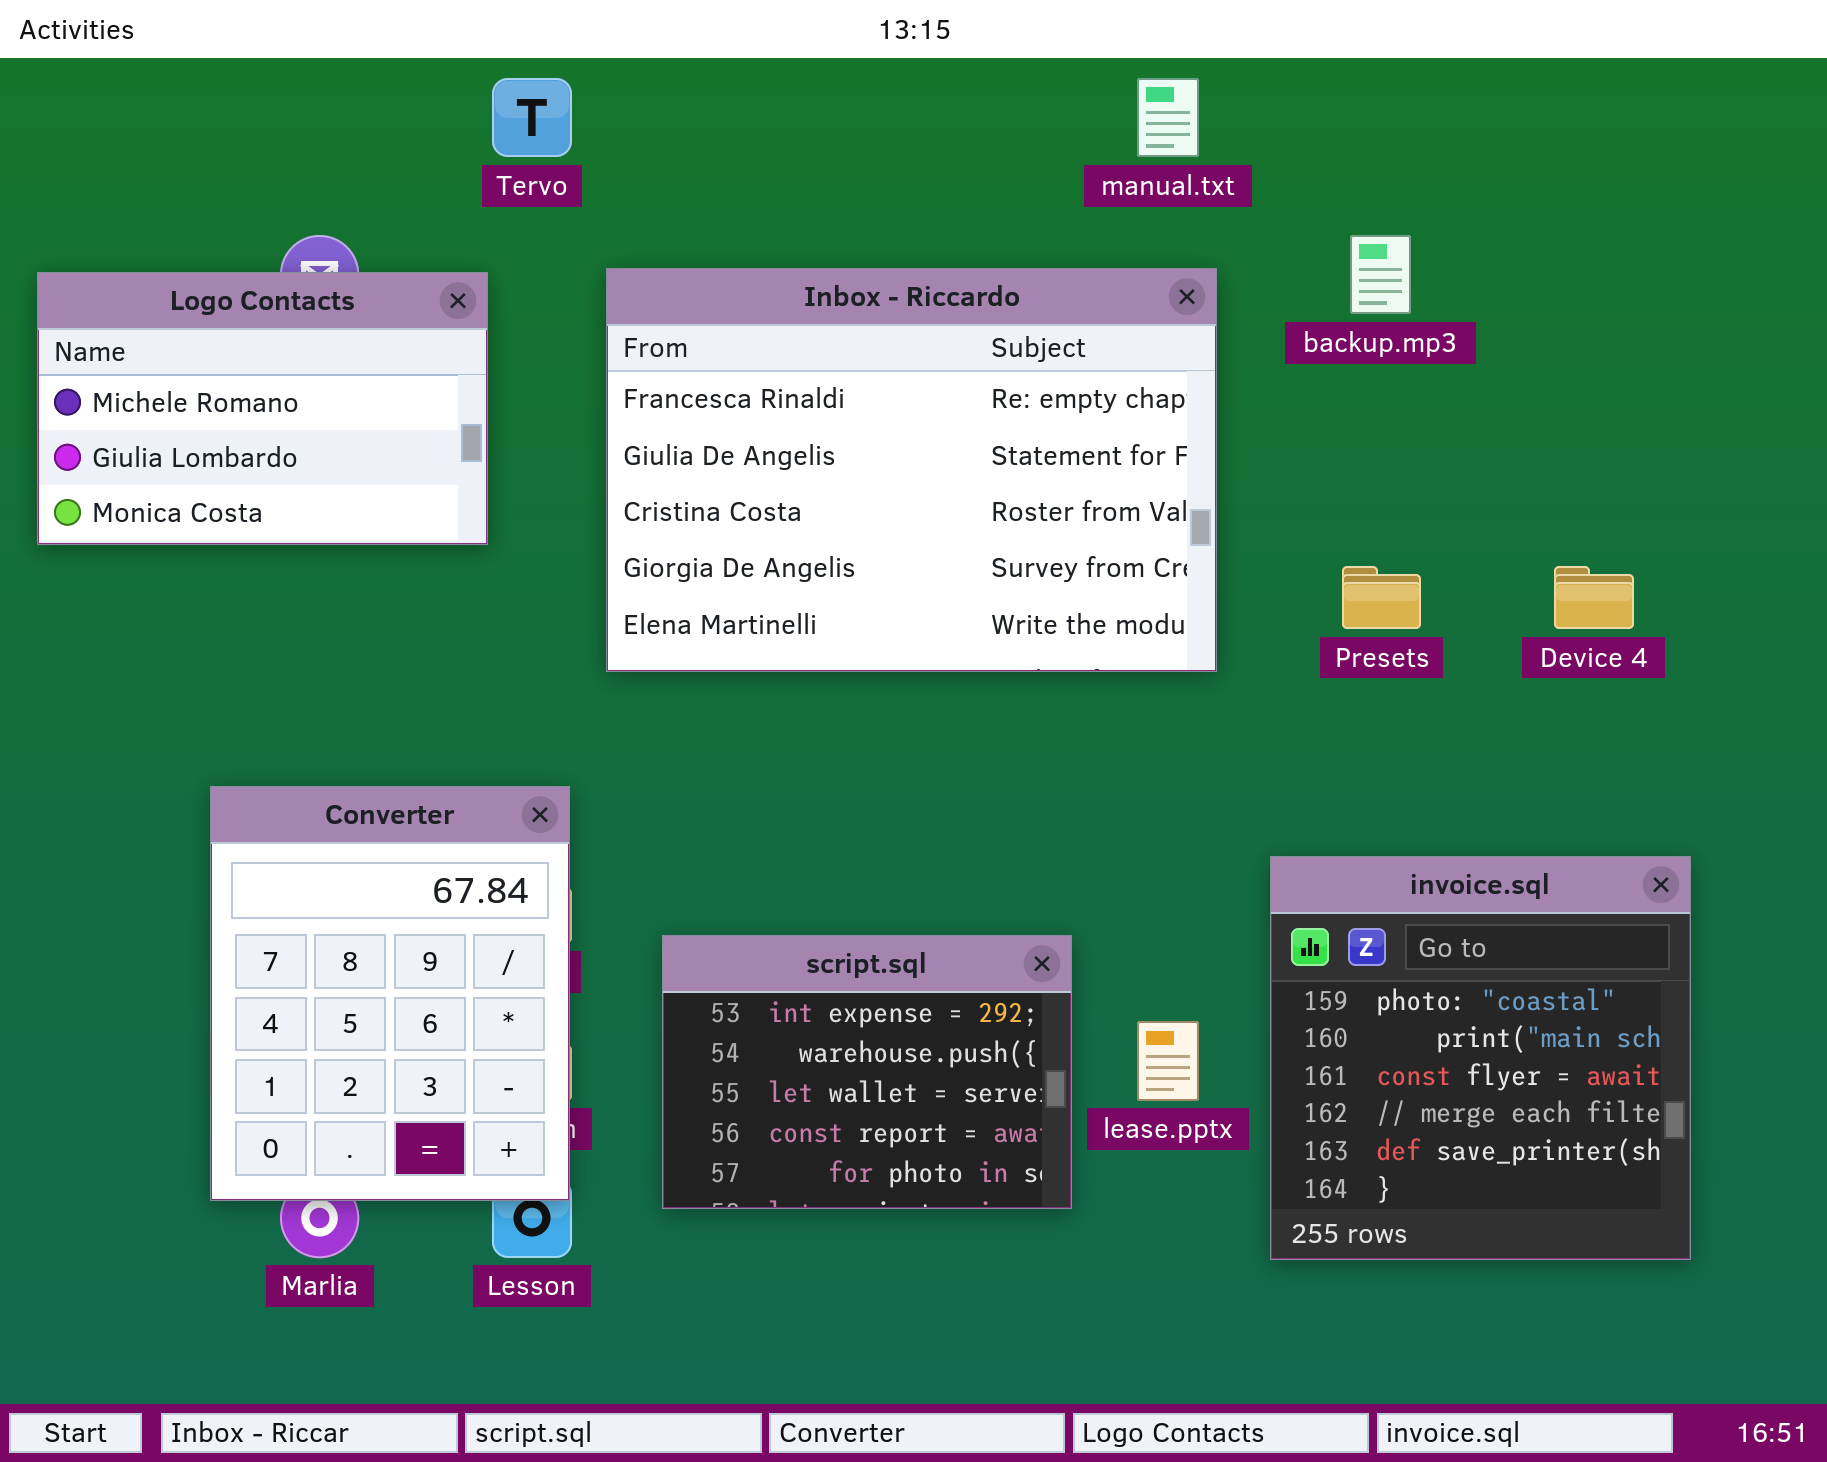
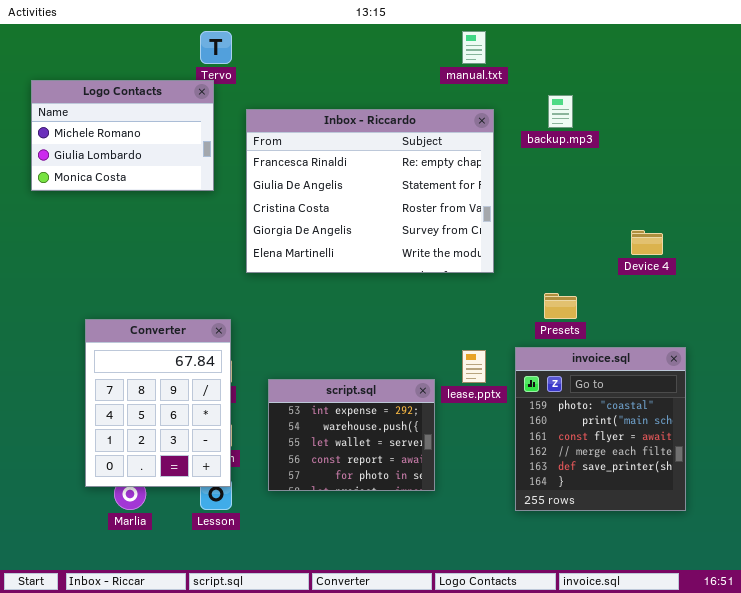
Logo Contacts: [37,272,488,545] -> [31,80,214,191], moved
Presets: [1342,566,1421,629] -> [544,293,577,319], moved
lease.pptx: [1137,1021,1199,1101] -> [462,350,486,383], moved

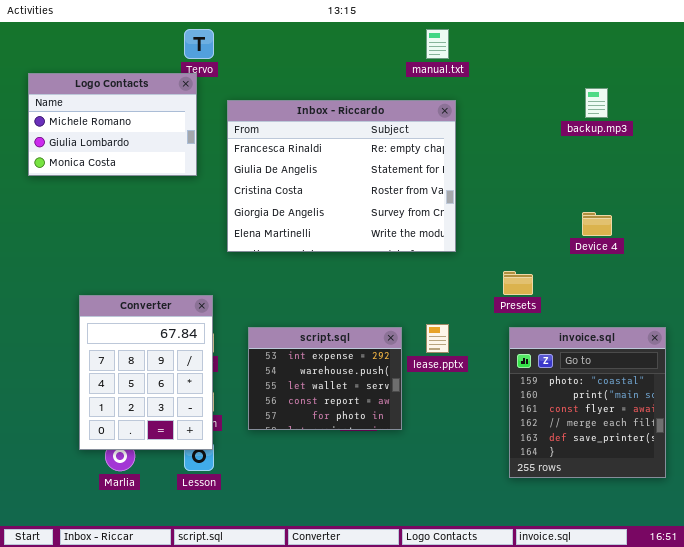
backup.mp3: [548,95,573,128] -> [585,88,608,118], moved
invoice.sql: [515,347,686,511] -> [509,327,666,478], moved
script.sql: [268,379,435,491] -> [248,327,402,430], moved

